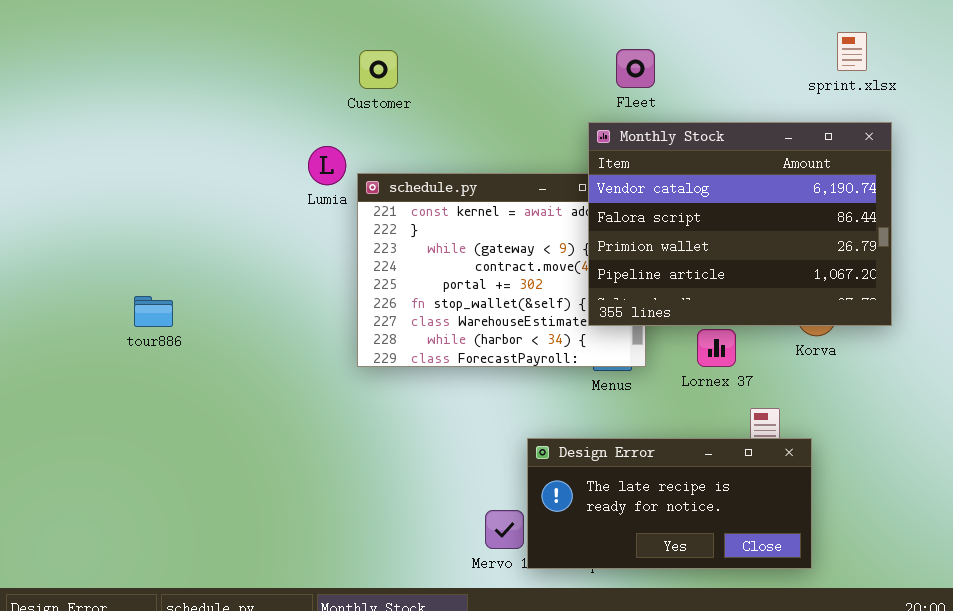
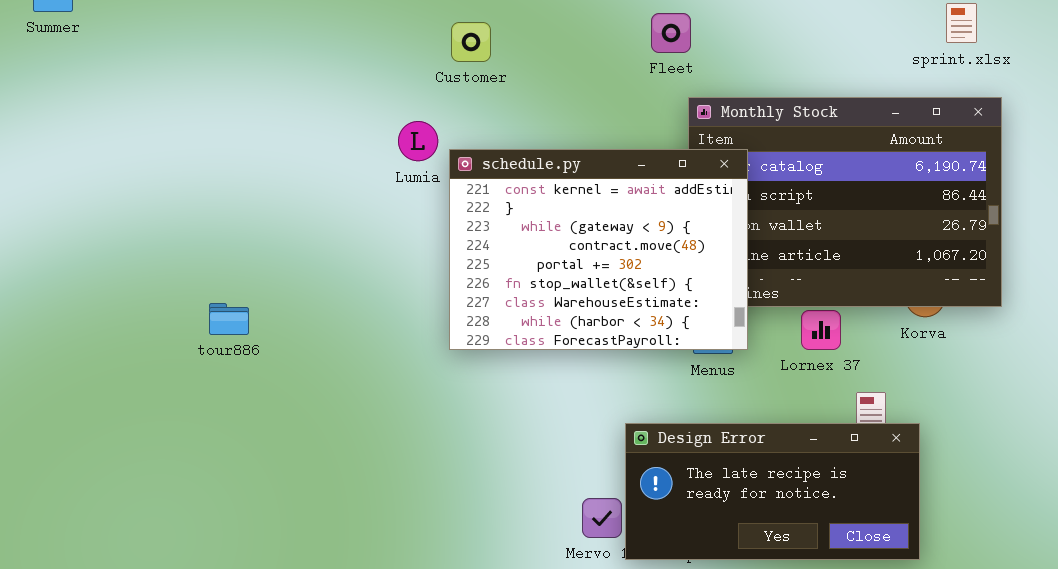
Fleet: [616,49,655,88] -> [651,13,691,53], moved
schedule.py: [357,173,646,367] -> [449,149,748,350], raised
tour886: [134,296,173,327] -> [209,303,249,335], moved

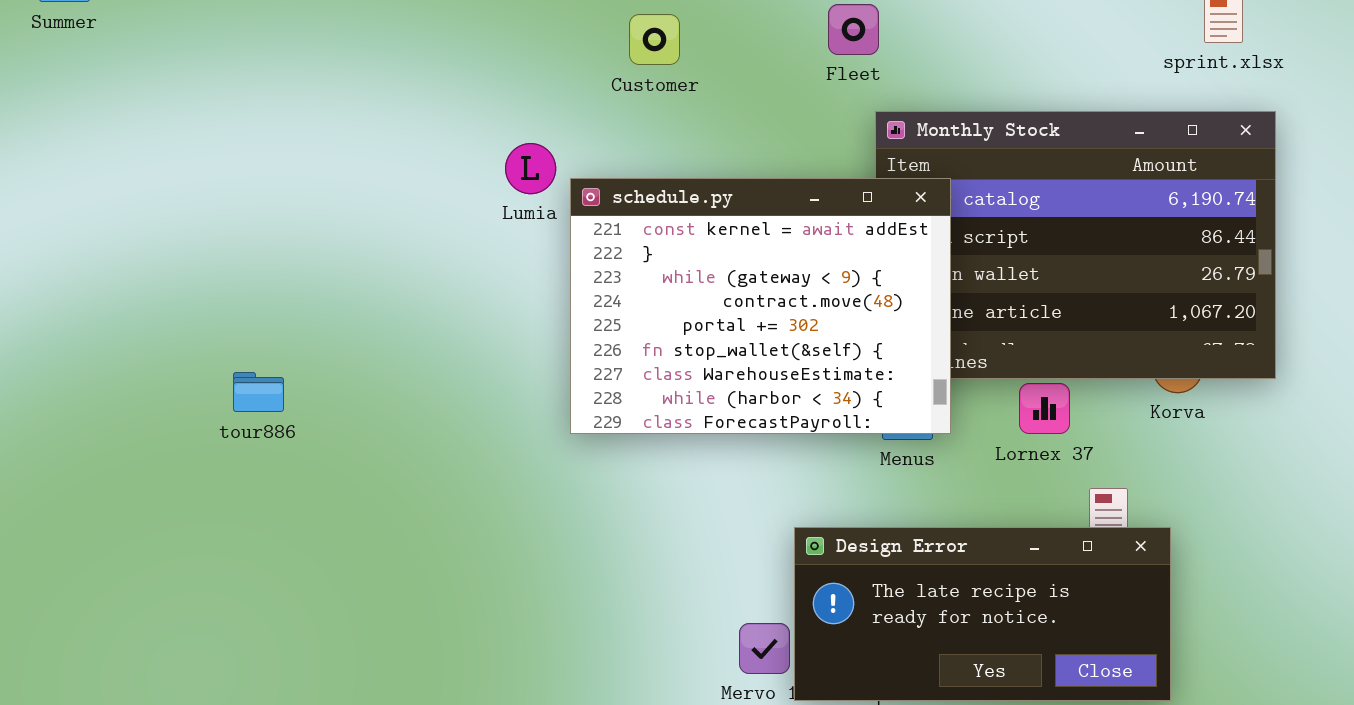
Customer: [451,22,491,62] -> [629,14,680,65], moved
tour886: [209,303,249,335] -> [233,372,284,412], moved

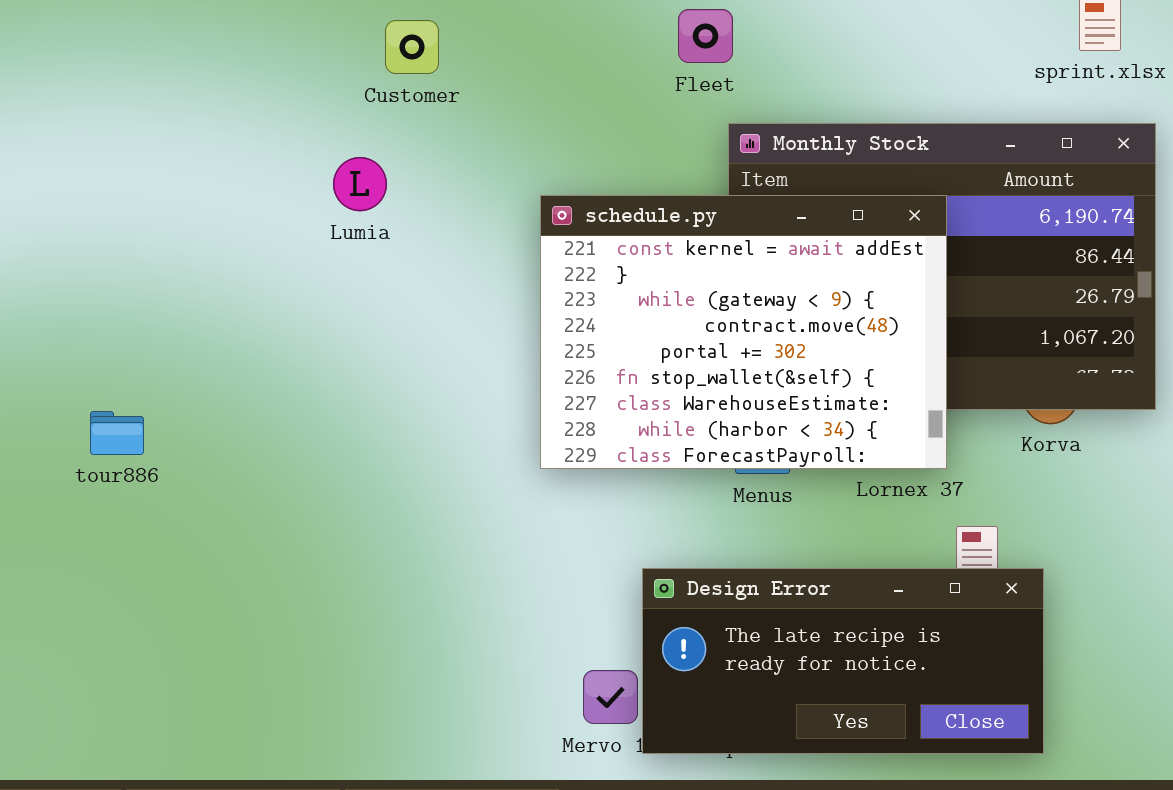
Customer: [629,14,680,65] -> [385,20,439,74], moved
schedule.py: [570,178,951,434] -> [540,195,947,469], moved
tour886: [233,372,284,412] -> [90,411,144,455], moved

